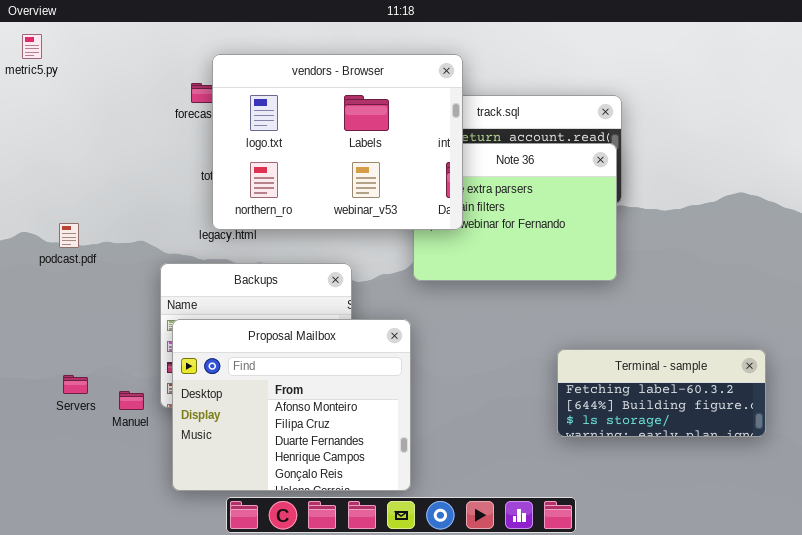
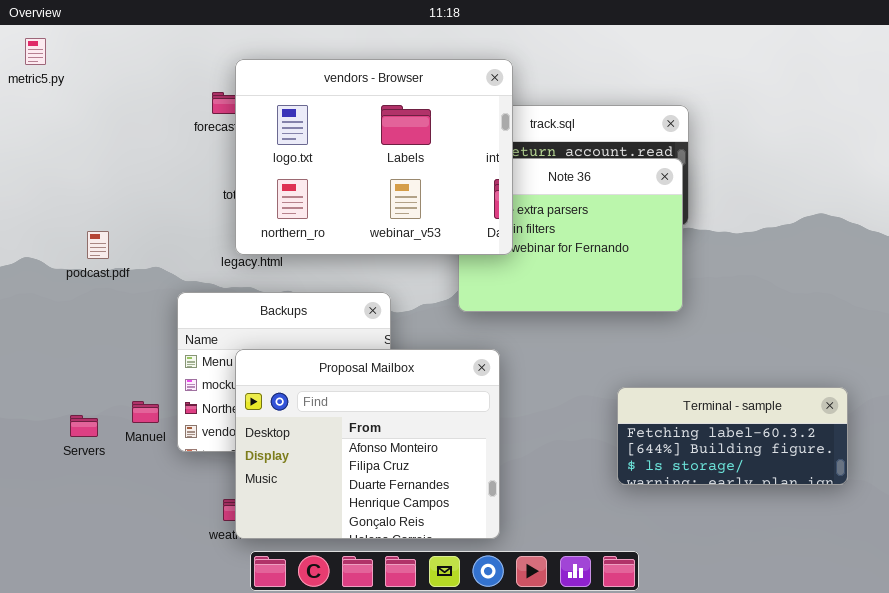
podcast.pdf: [59,223,79,248] -> [87,231,109,259], moved
Proposal Mailbox: [172,319,411,491] -> [235,349,500,539], moved
Manuel: [119,391,144,410] -> [132,401,159,423], moved

